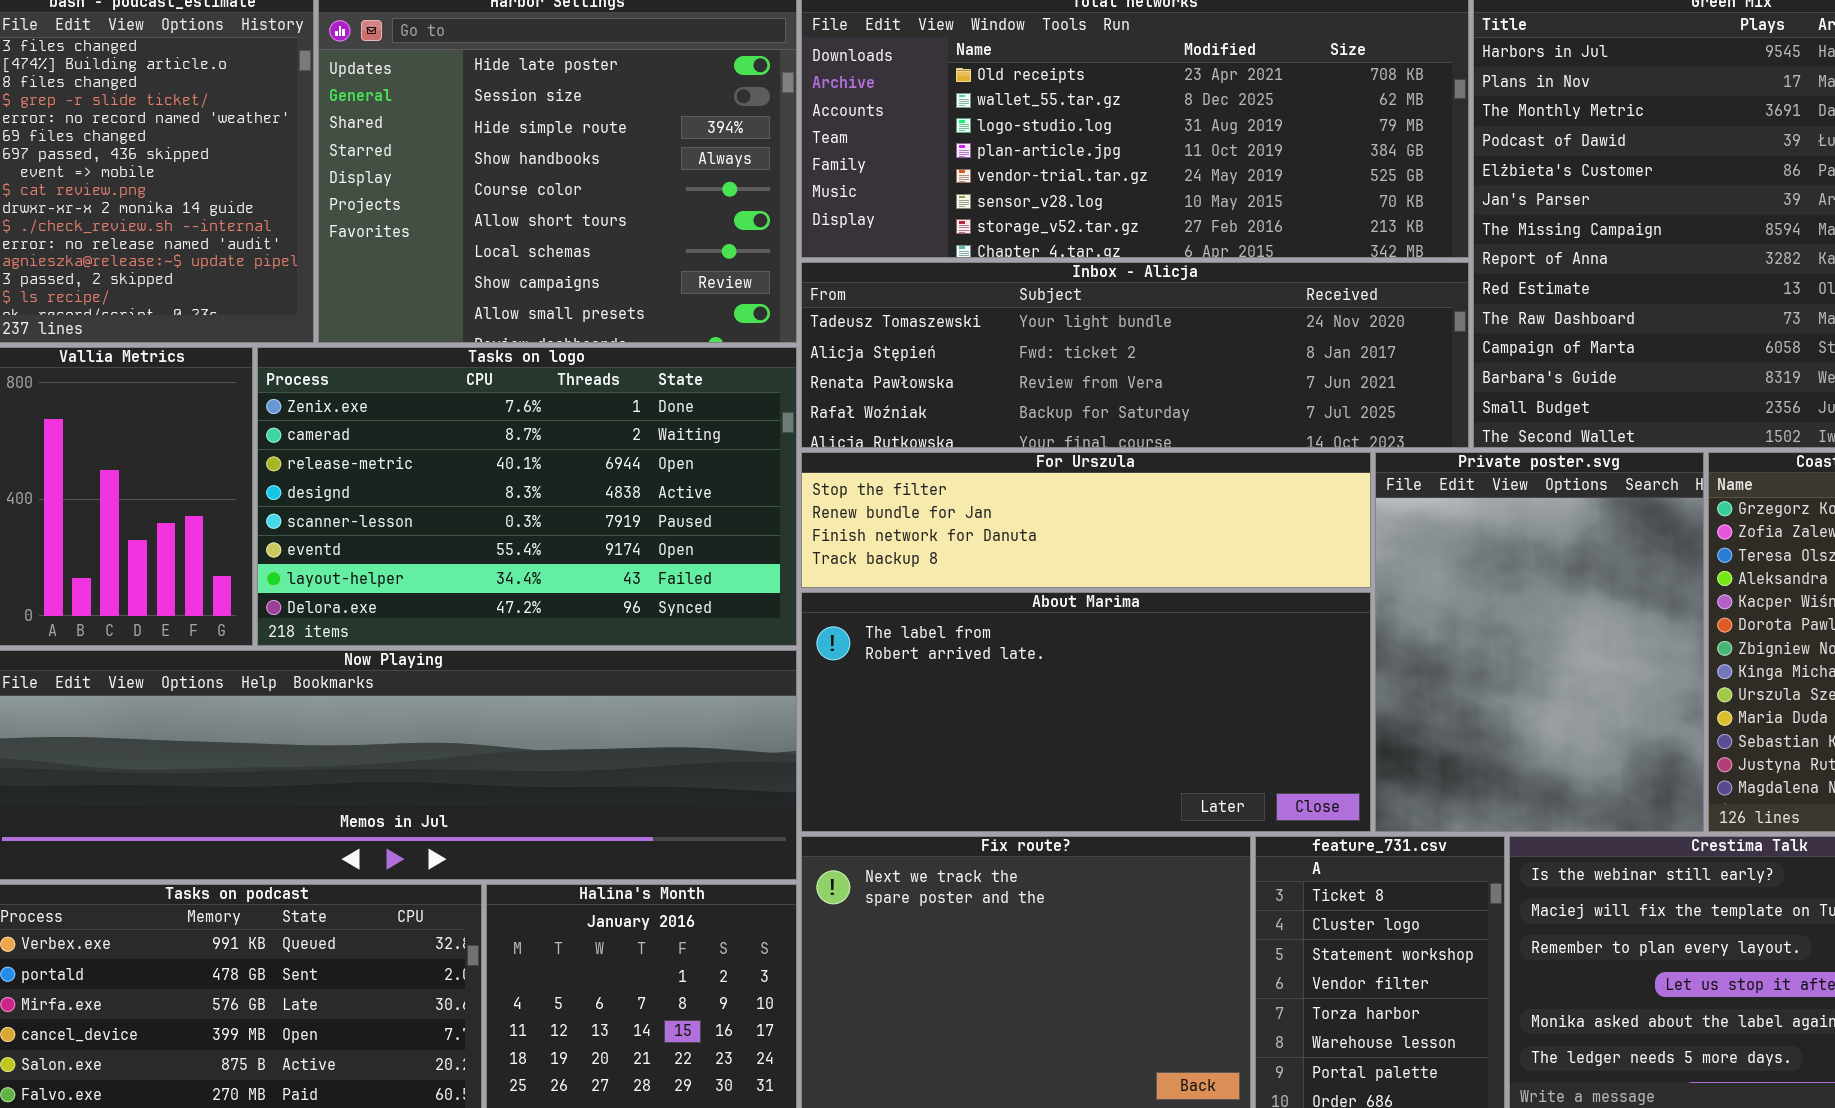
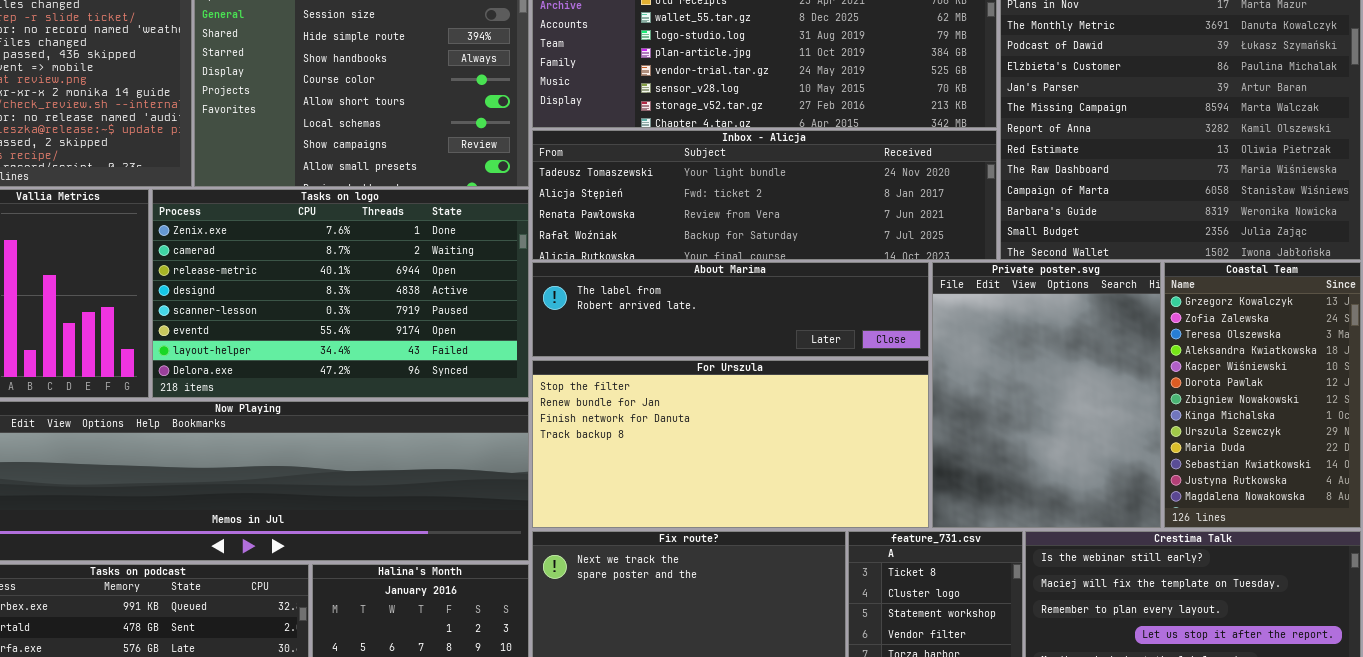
For Urszula: [801,452,1371,588] -> [532,360,929,528], moved, resized
About Marima: [801,592,1371,832] -> [532,262,929,357], moved, resized

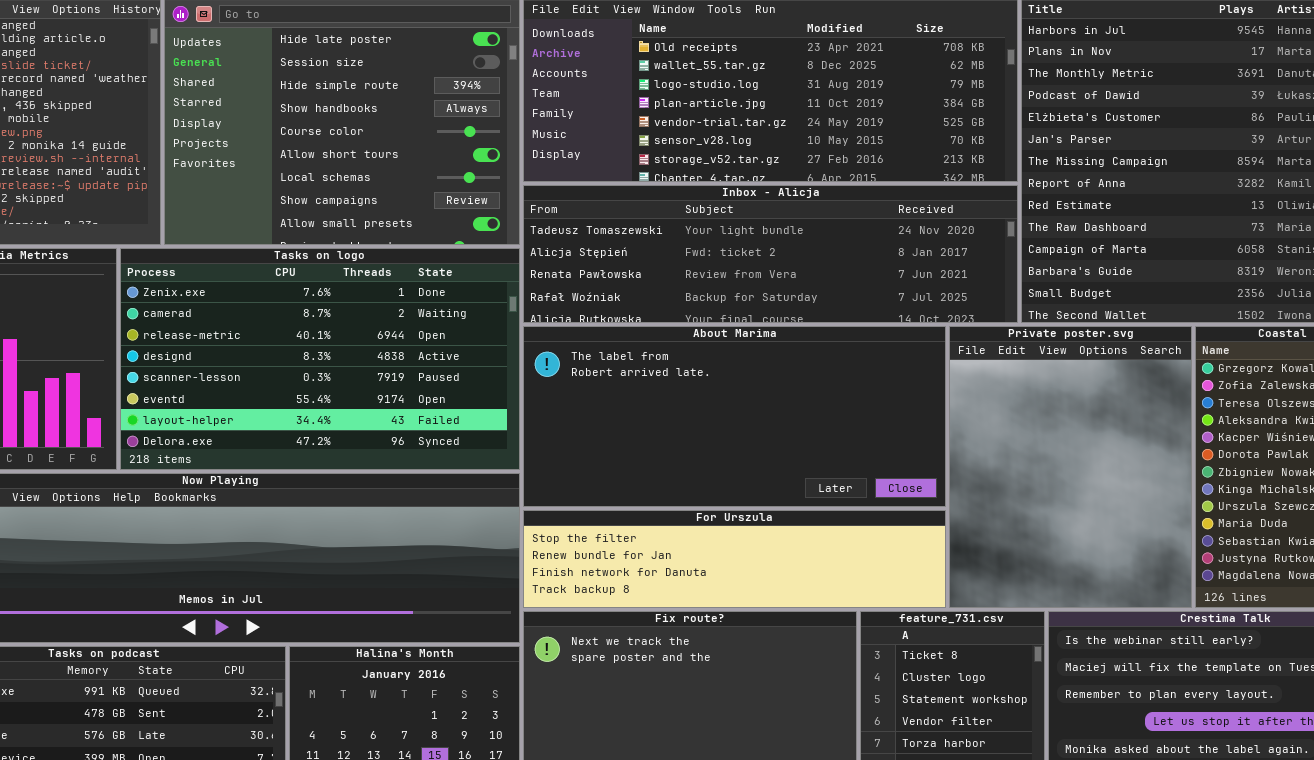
About Marima: [532,262,929,357] -> [523,326,946,507], resized
For Urszula: [532,360,929,528] -> [523,510,946,608], resized

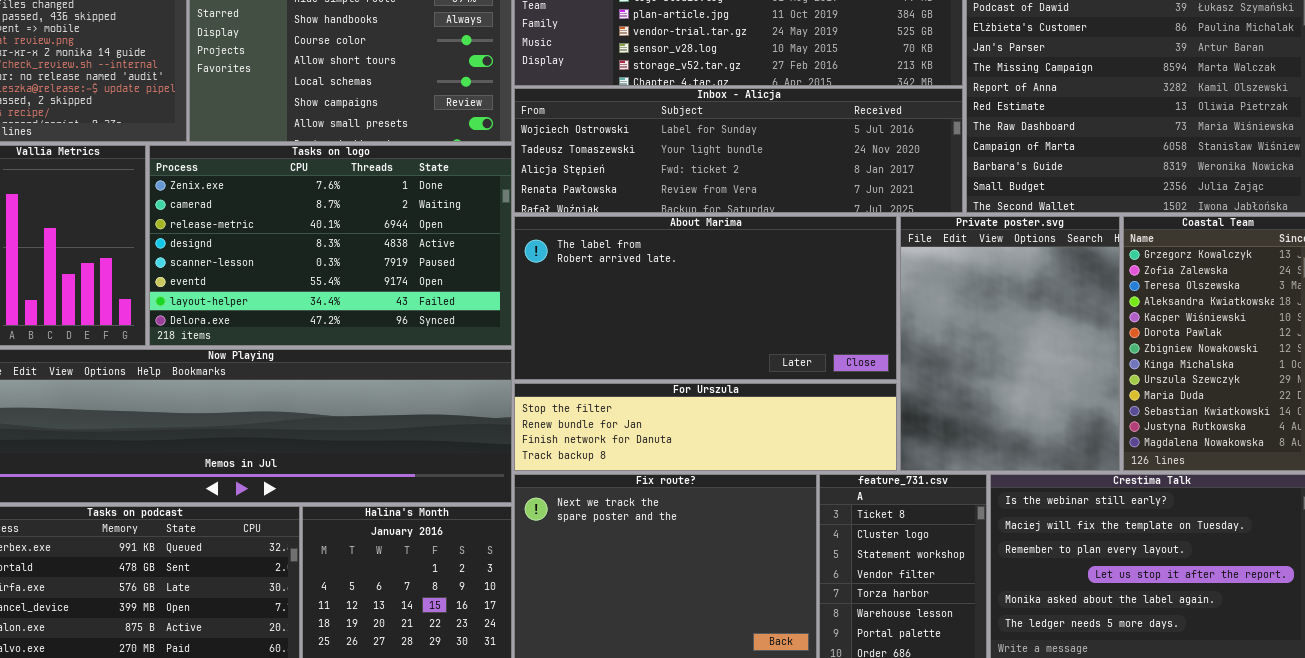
Inbox - Alicja: [523,185,1018,323] -> [514,88,963,213], scrolled up 1 row

